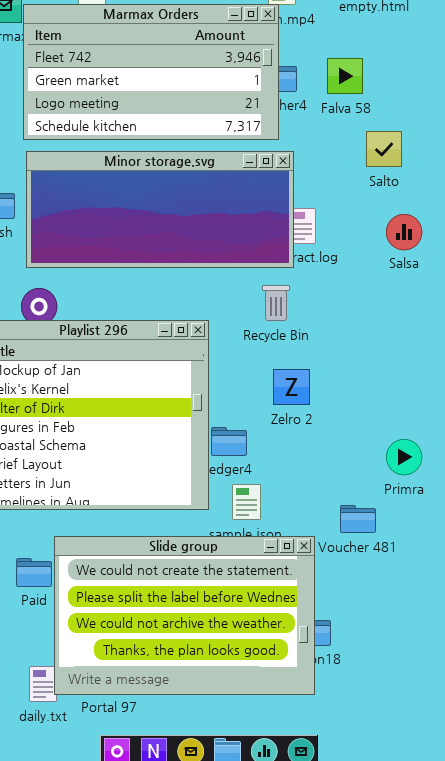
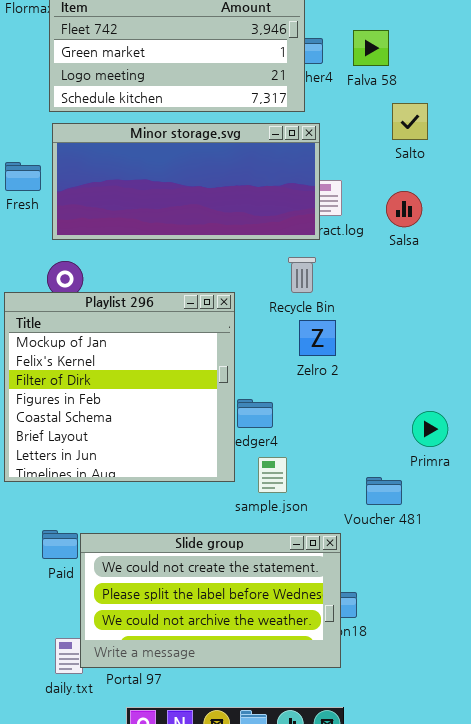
Salsa: [386,214,422,250] -> [386,191,422,227], moved
Zelro 2: [273,369,310,405] -> [299,320,336,356], moved
Slide group: [54,536,315,695] -> [80,533,341,668], resized

